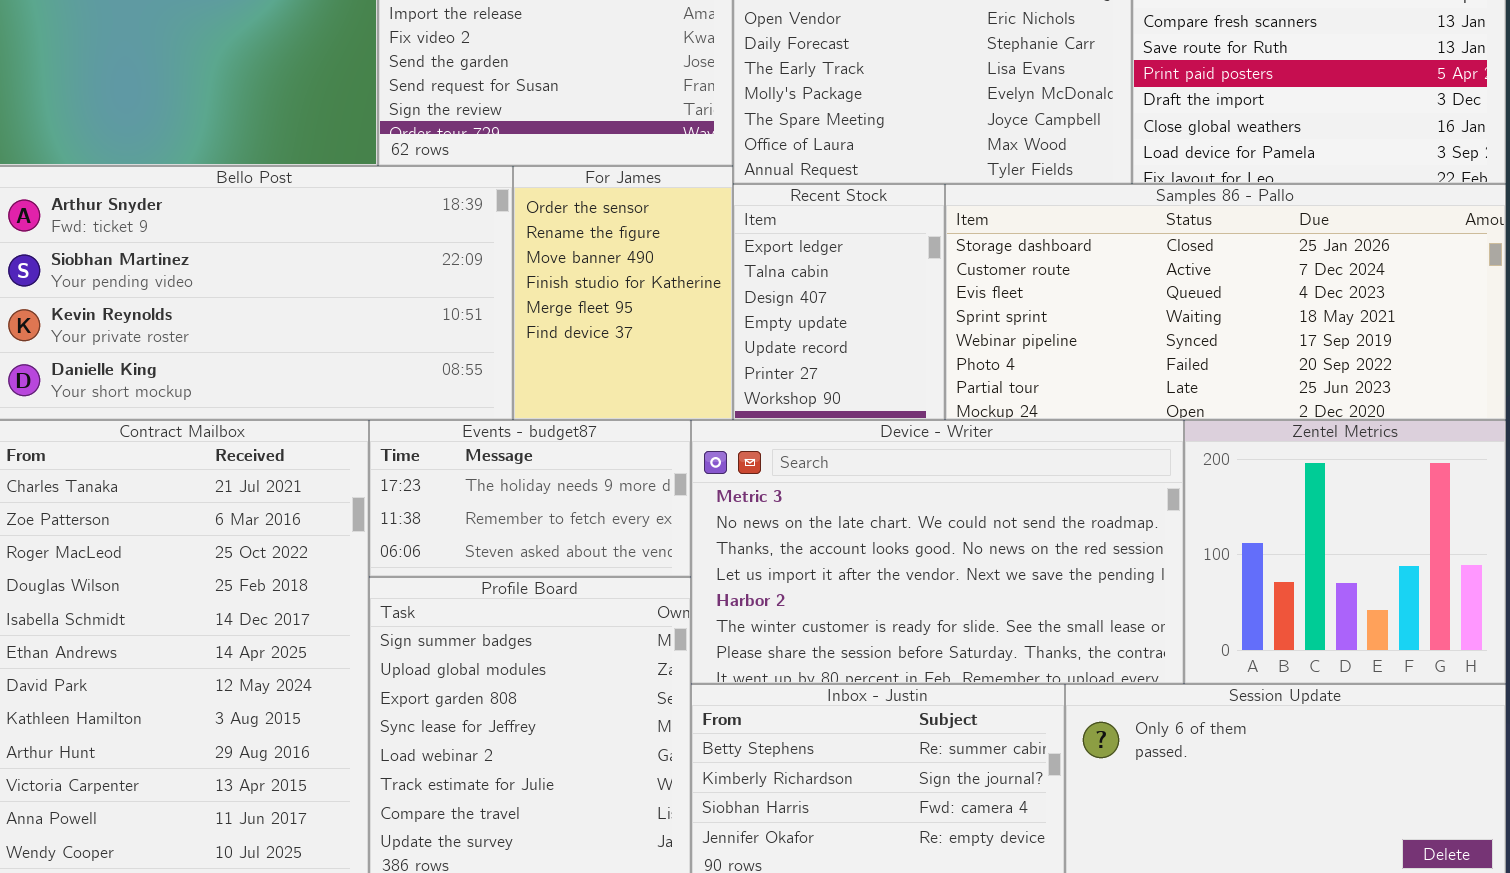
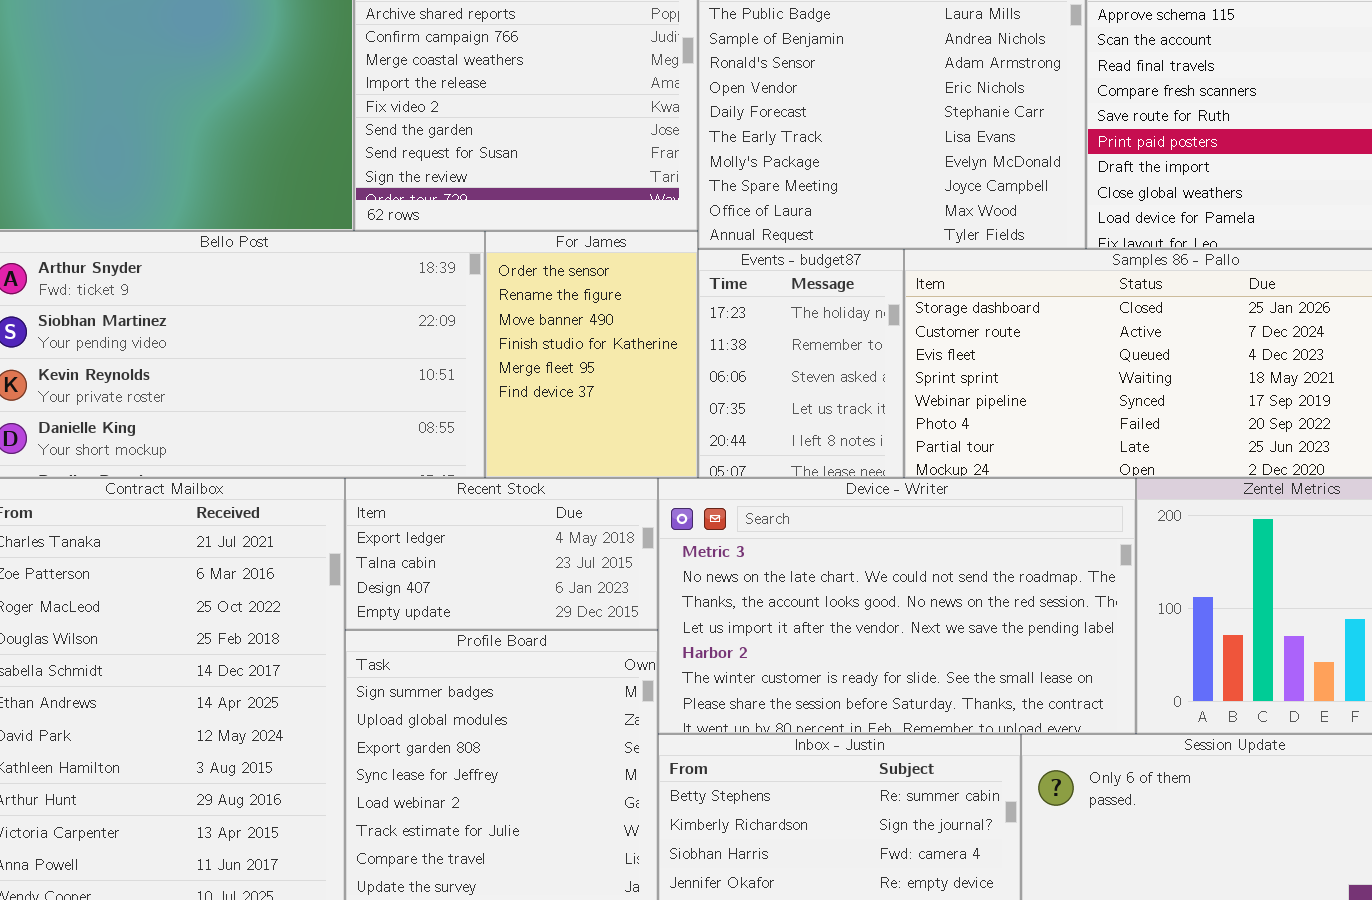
Recent Stock: [733,184,945,420] -> [345,478,658,630], moved, resized
Events - budget87: [369,420,691,577] -> [698,249,904,478], moved, resized

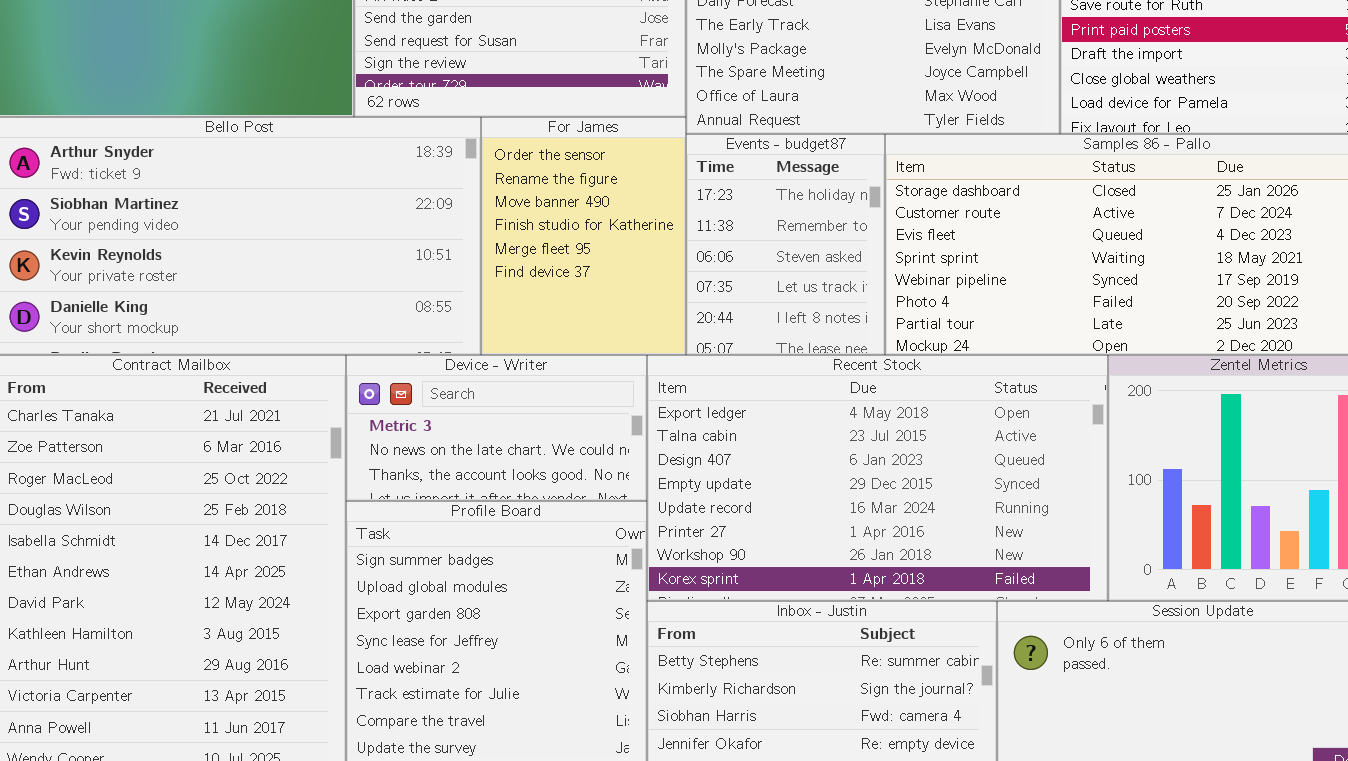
Recent Stock: [345,478,658,630] -> [647,355,1108,601], moved, resized
Device - Writer: [658,478,1136,734] -> [346,355,647,501], moved, resized

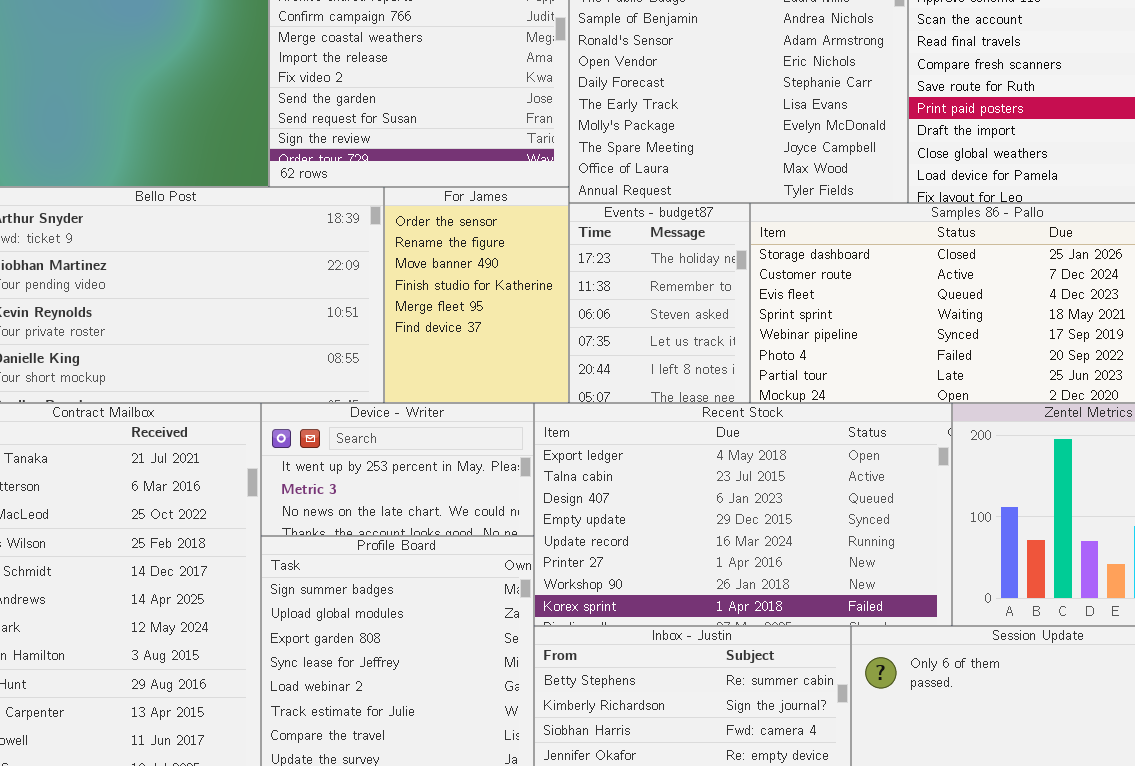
Device - Writer: [346,355,647,501] -> [261,403,534,536], scrolled up 1 row

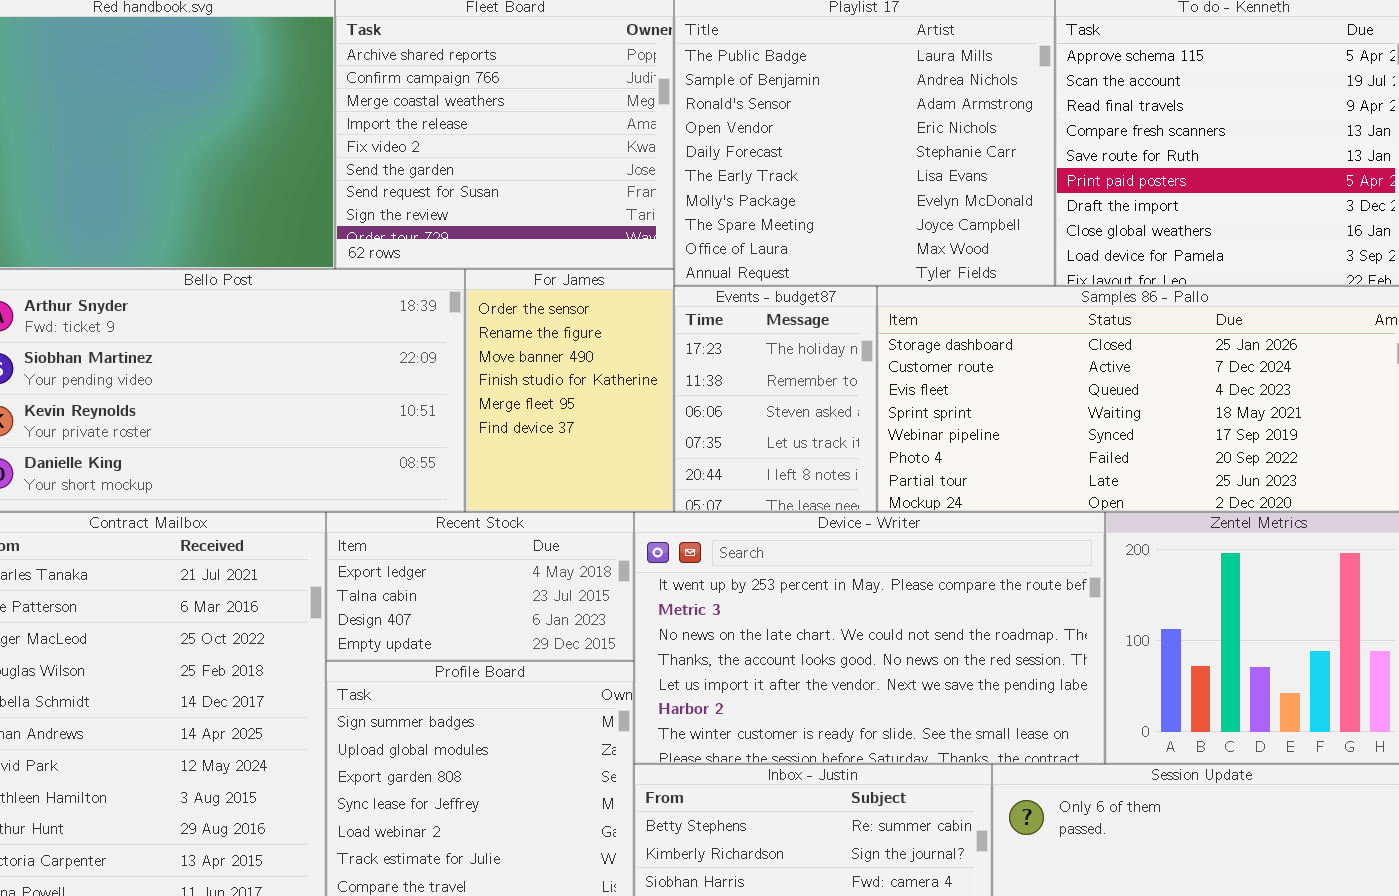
Device - Writer: [261,403,534,536] -> [634,512,1105,764], moved, resized
Recent Stock: [534,403,952,626] -> [326,512,634,661], moved, resized

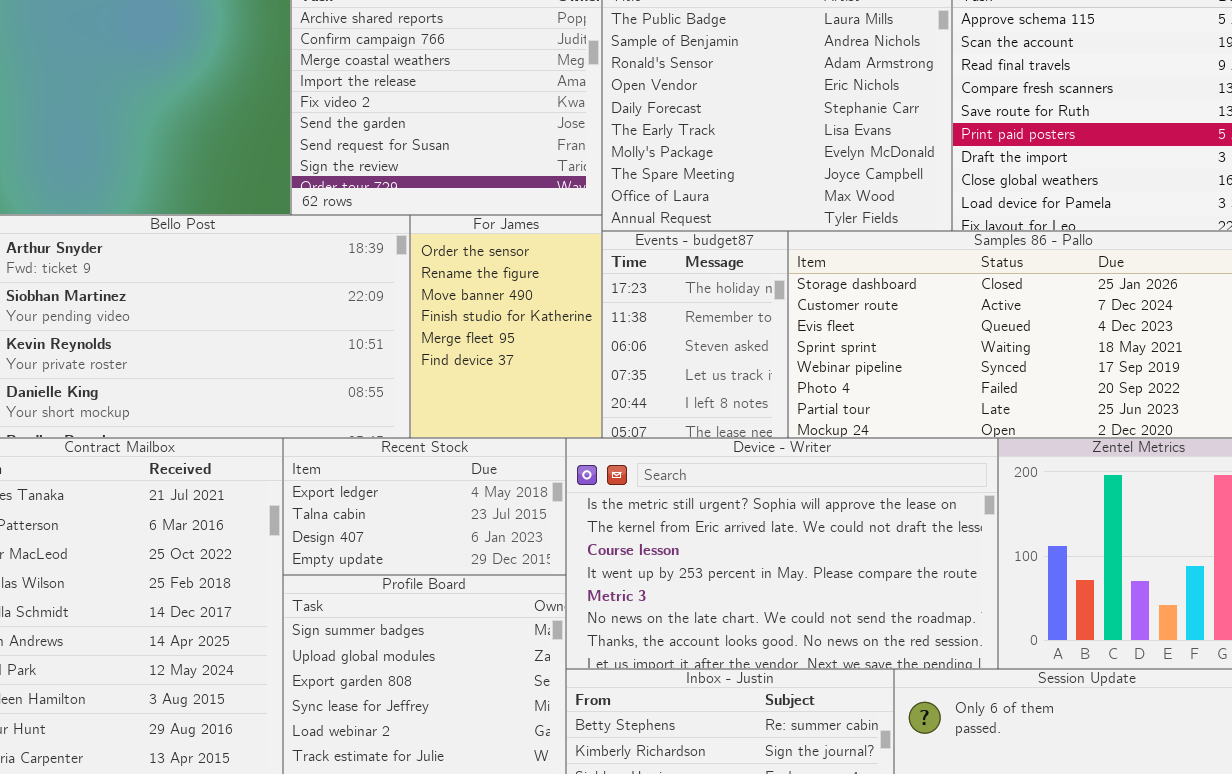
Device - Writer: [634,512,1105,764] -> [566,438,998,669], scrolled up 3 rows

